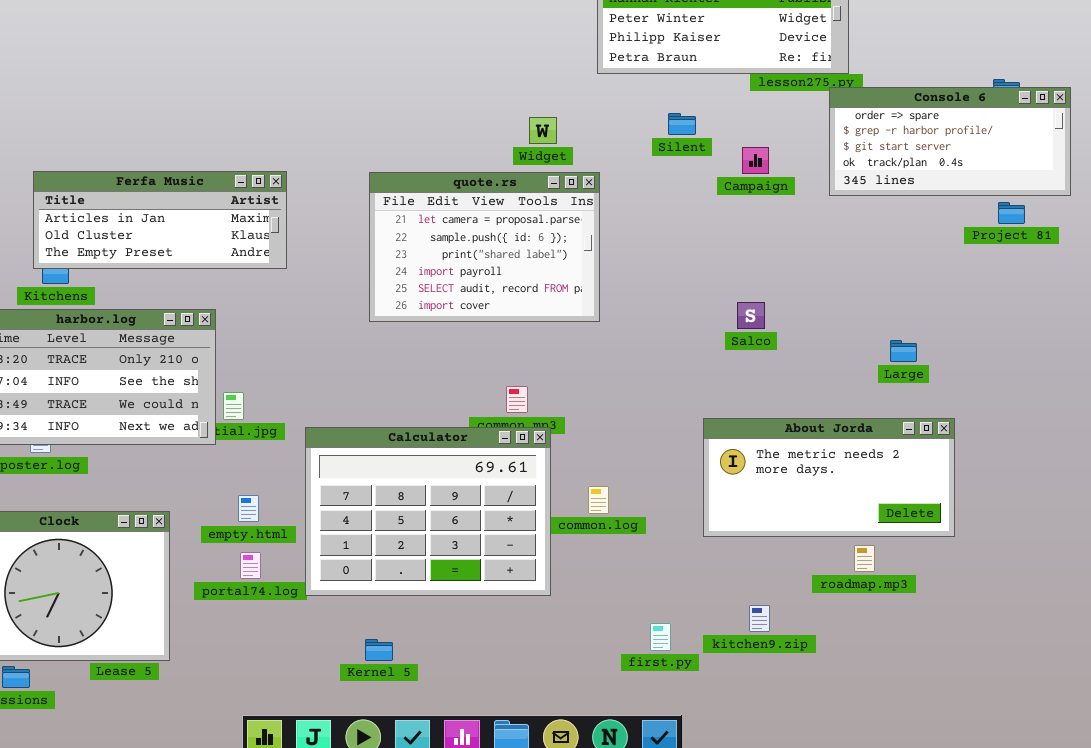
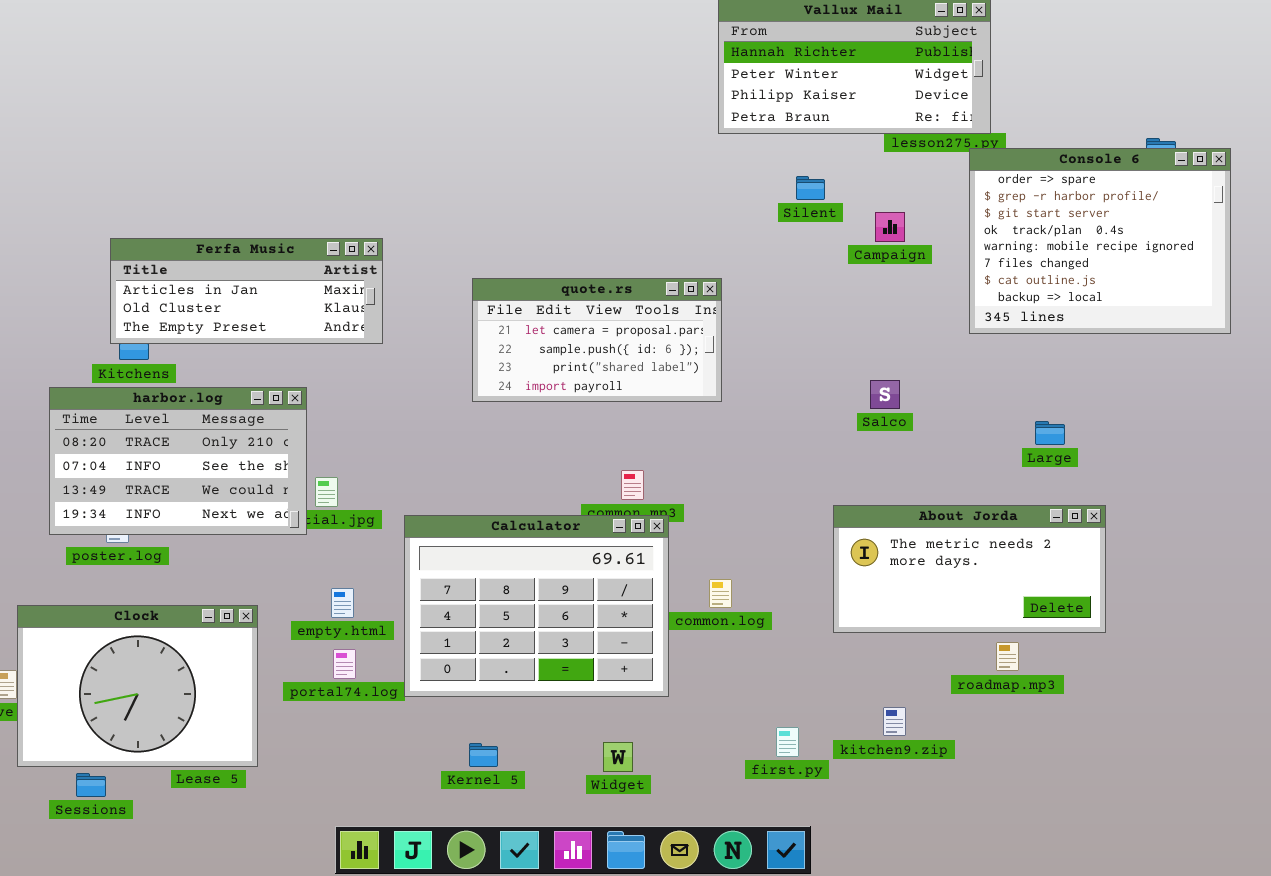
Console 6: [829,87,1071,196] -> [969,148,1231,334], resized
Widget: [529,117,557,144] -> [603,742,633,772], moved
quote.rs: [369,172,600,322] -> [472,278,722,402], resized

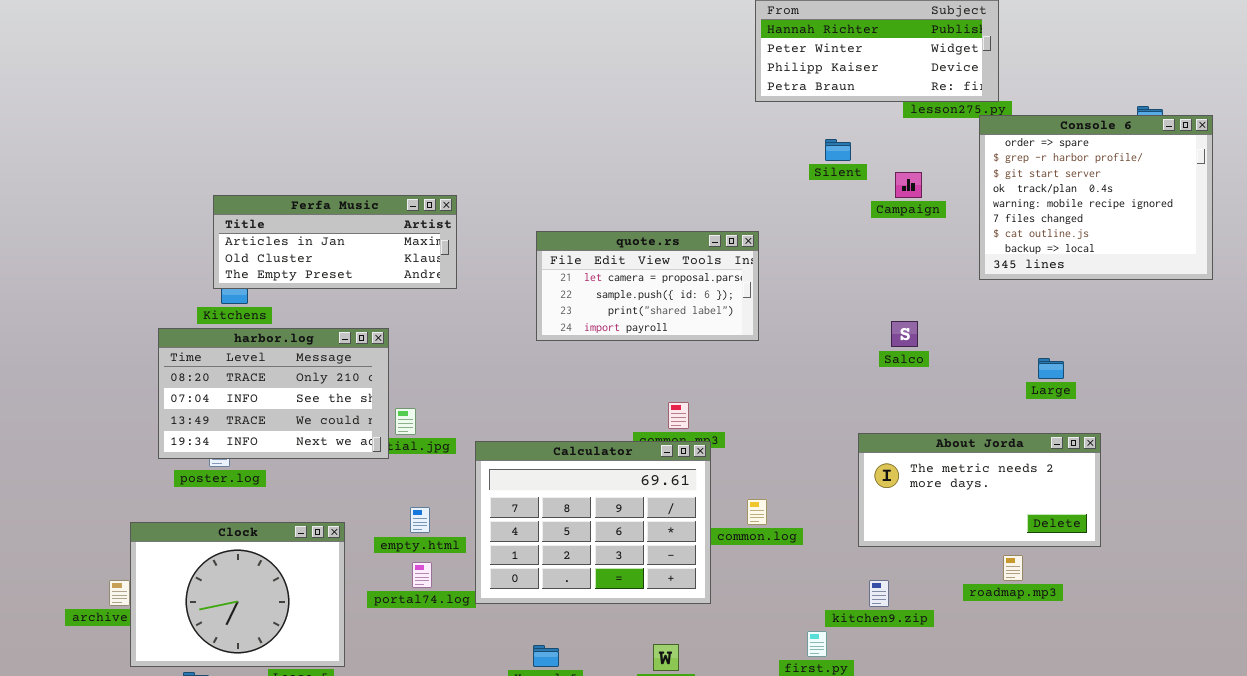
kitchen9.zip: [883,707,906,736] -> [869,580,889,607], moved

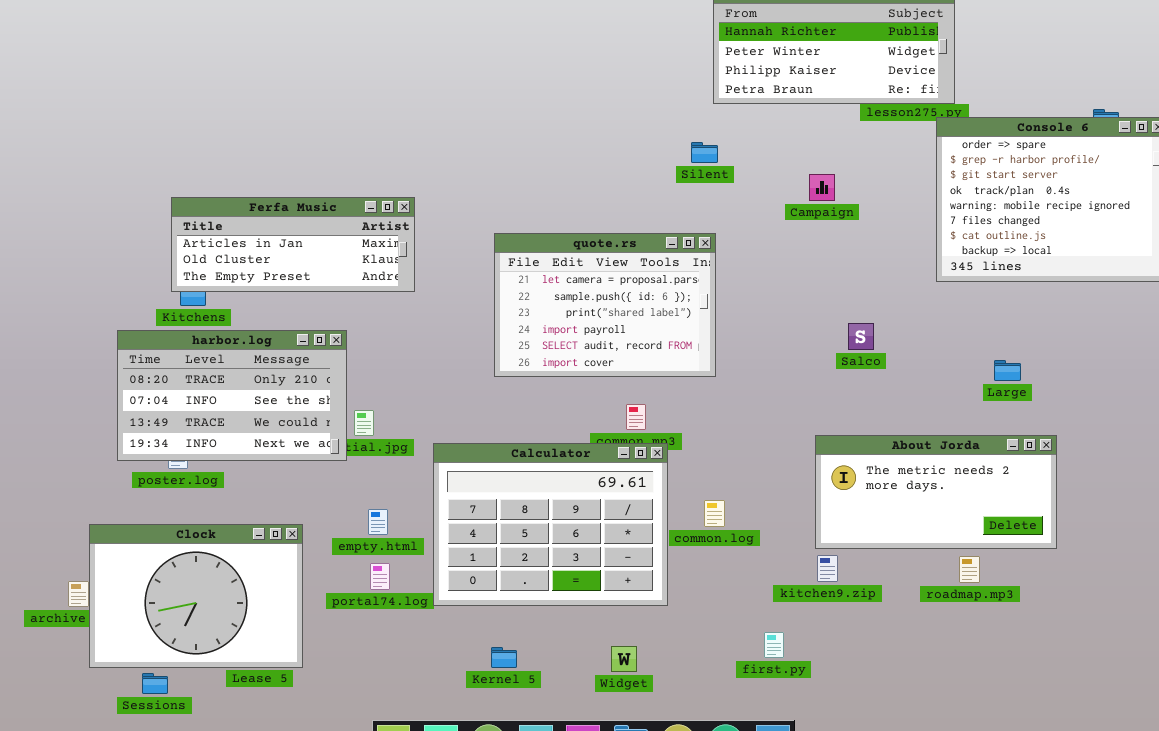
Silent: [825,139,851,161] -> [691,142,718,163], moved
Campaign: [895,172,922,198] -> [809,174,835,201], moved
quote.rs: [536,231,759,341] -> [494,233,716,377], resized
kitchen9.zip: [869,580,889,607] -> [817,555,838,582], moved

